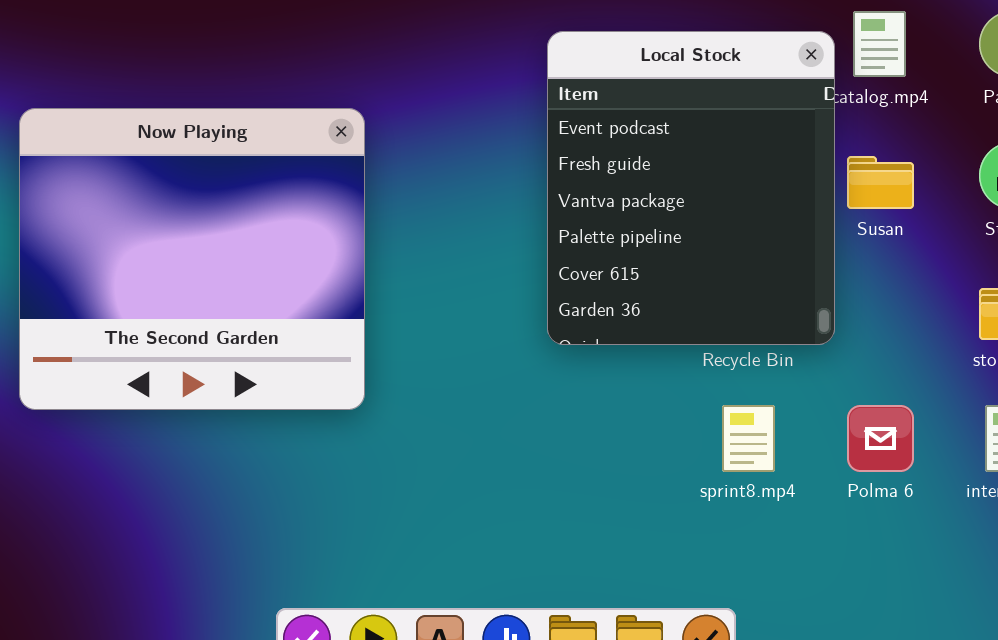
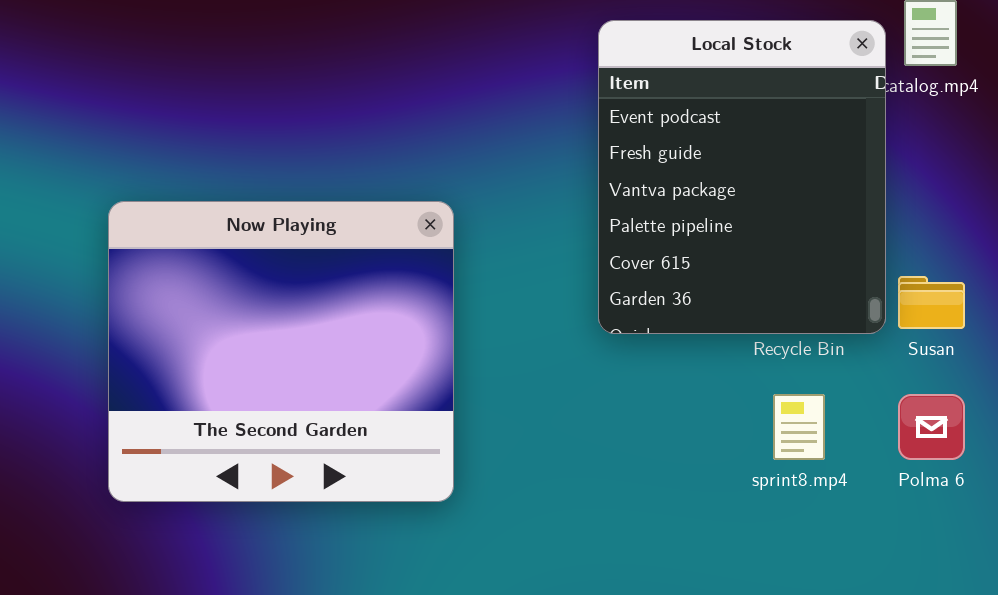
Now Playing: [19,108,365,410] -> [108,201,454,502], moved
Susan: [847,156,914,209] -> [898,276,965,329], moved

